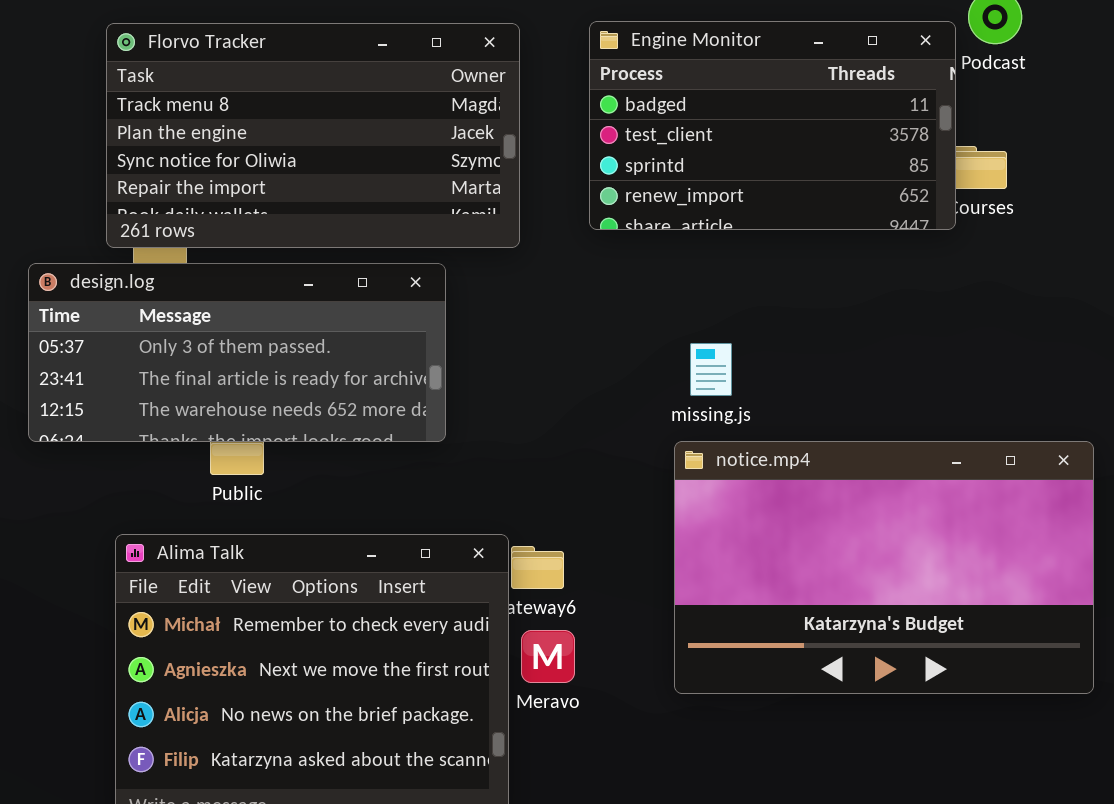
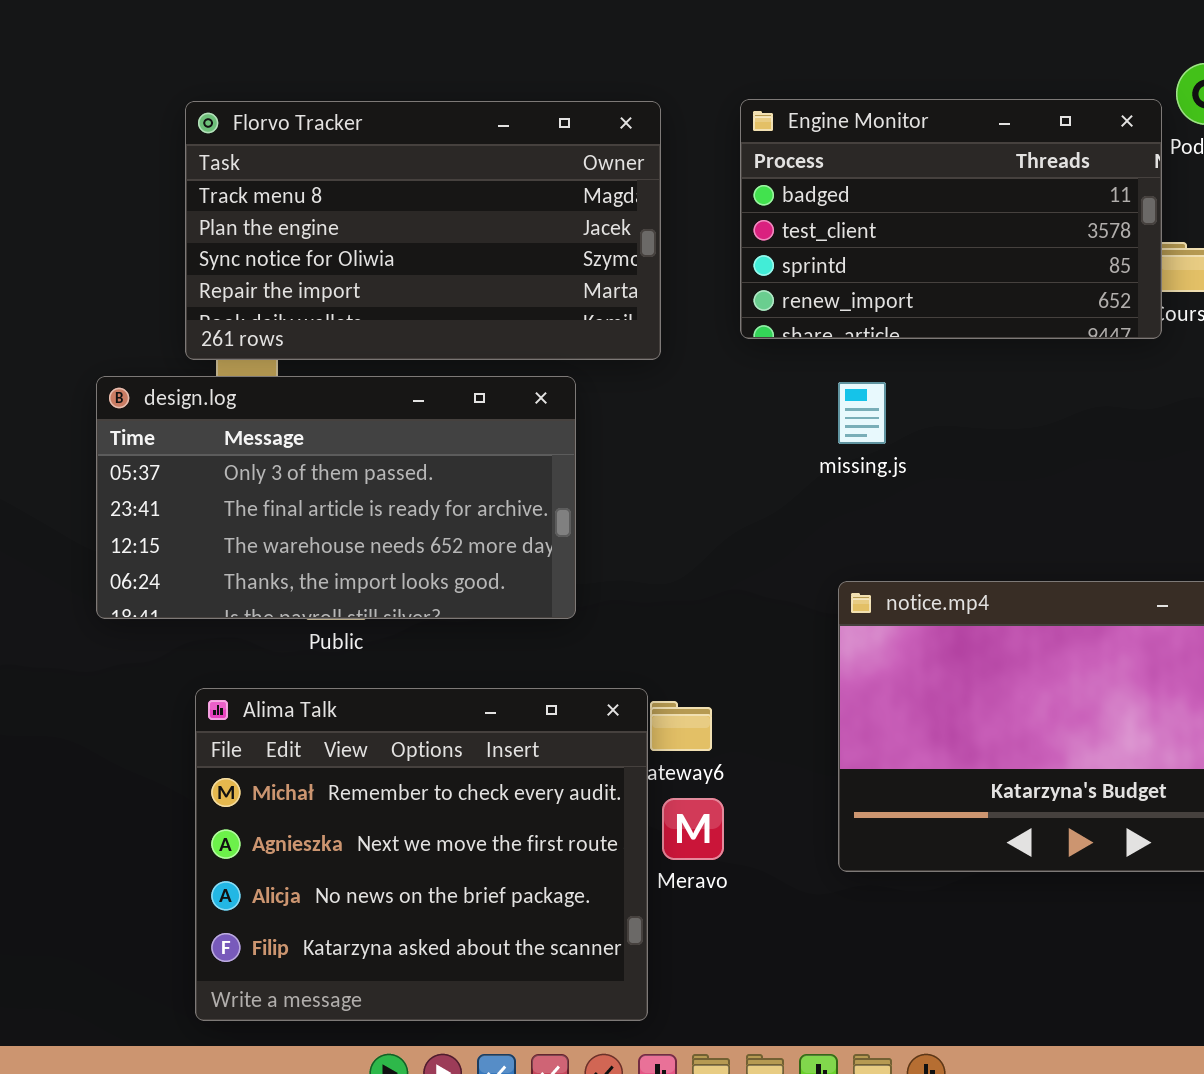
design.log: [28,263,446,442] -> [96,376,576,619], resized
missing.js: [690,343,732,396] -> [838,382,886,444], moved

